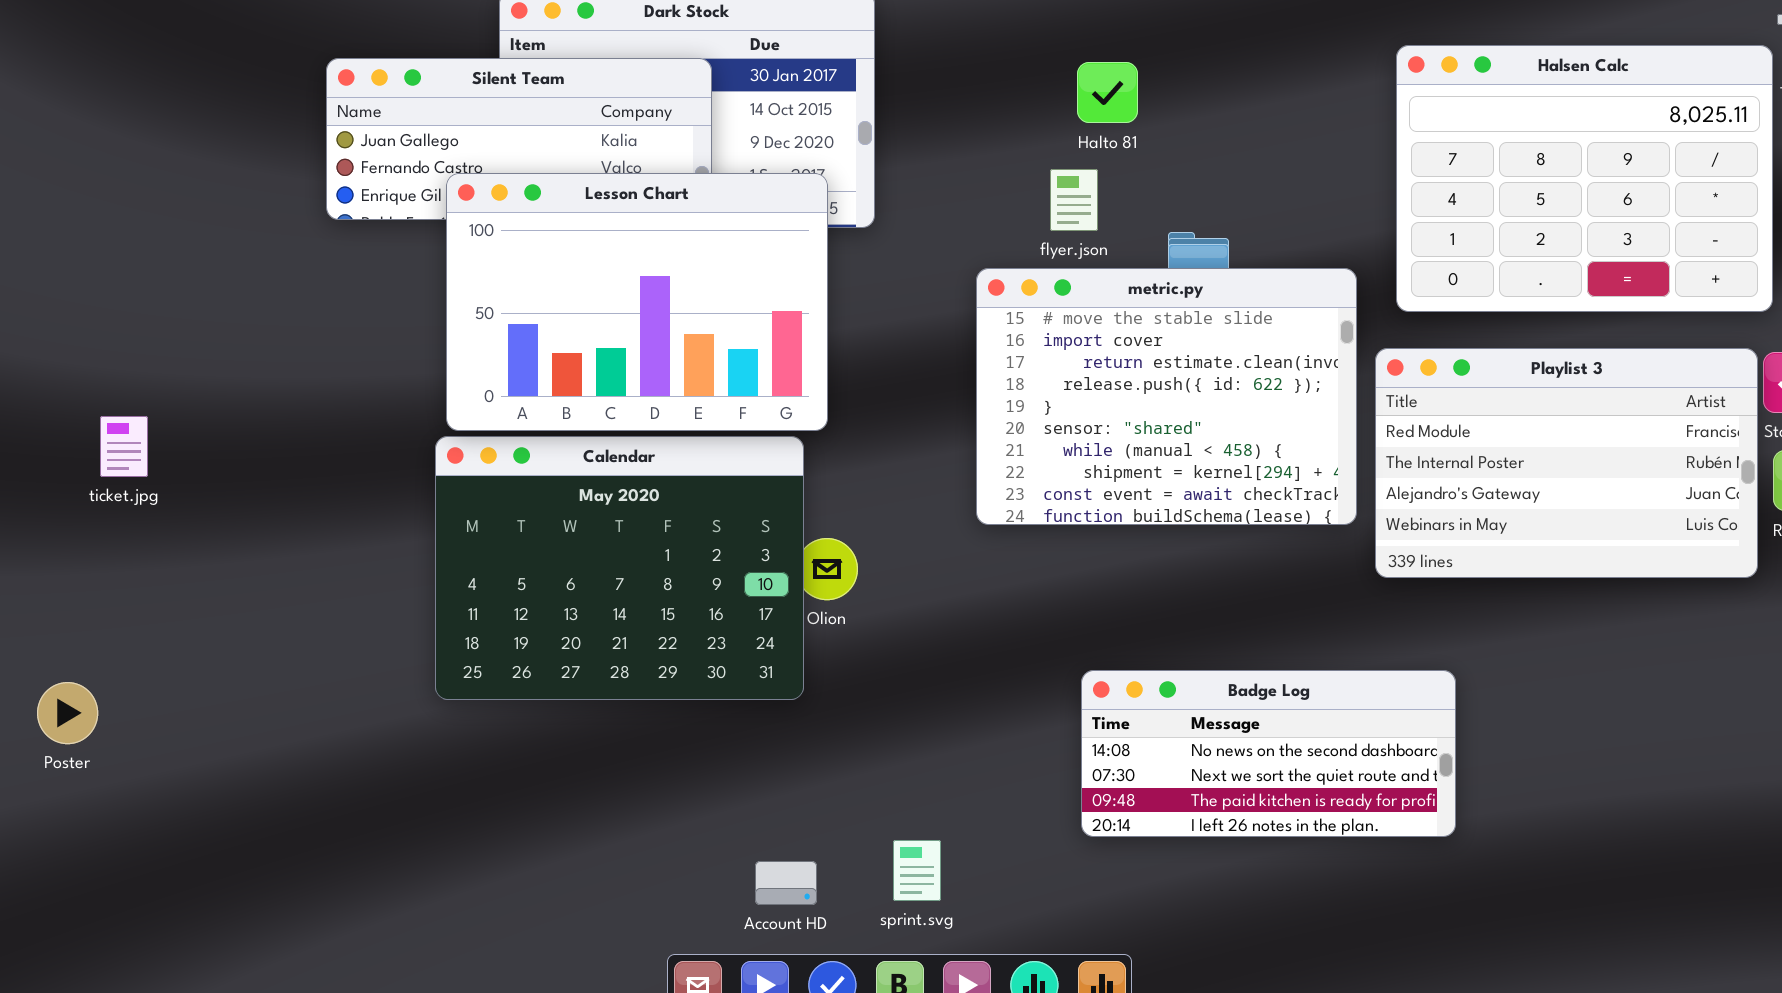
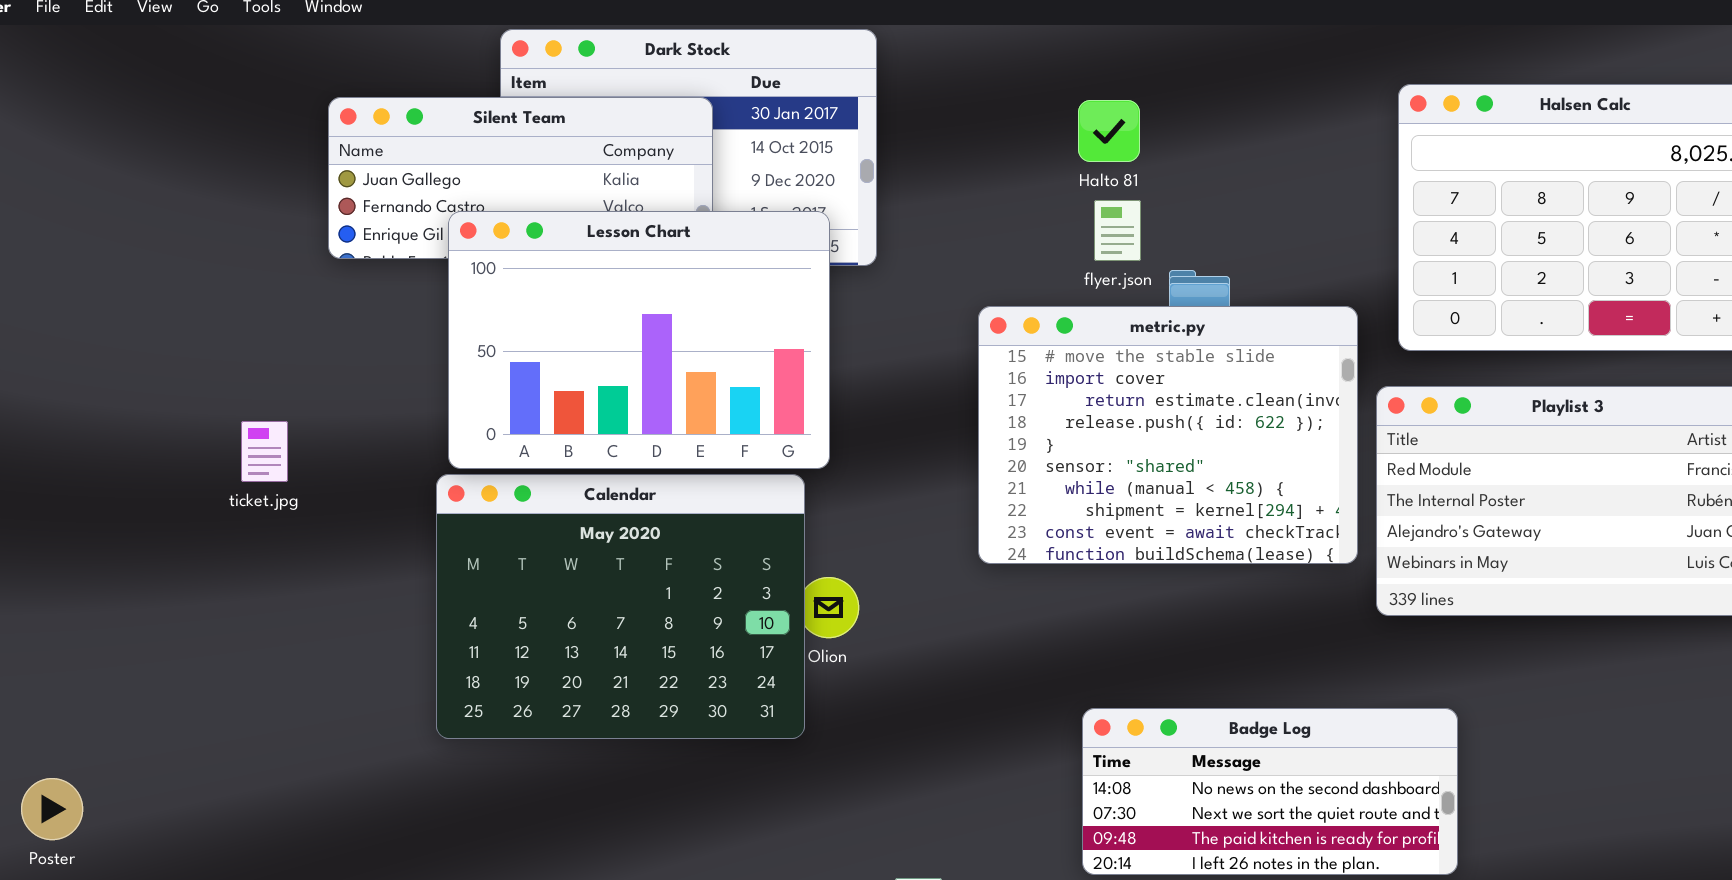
flyer.json: [1050,169,1098,231] -> [1094,200,1141,261], moved
ticket.jpg: [100,416,148,477] -> [241,421,288,482], moved
Poster: [37,682,98,744] -> [21,778,83,840], moved

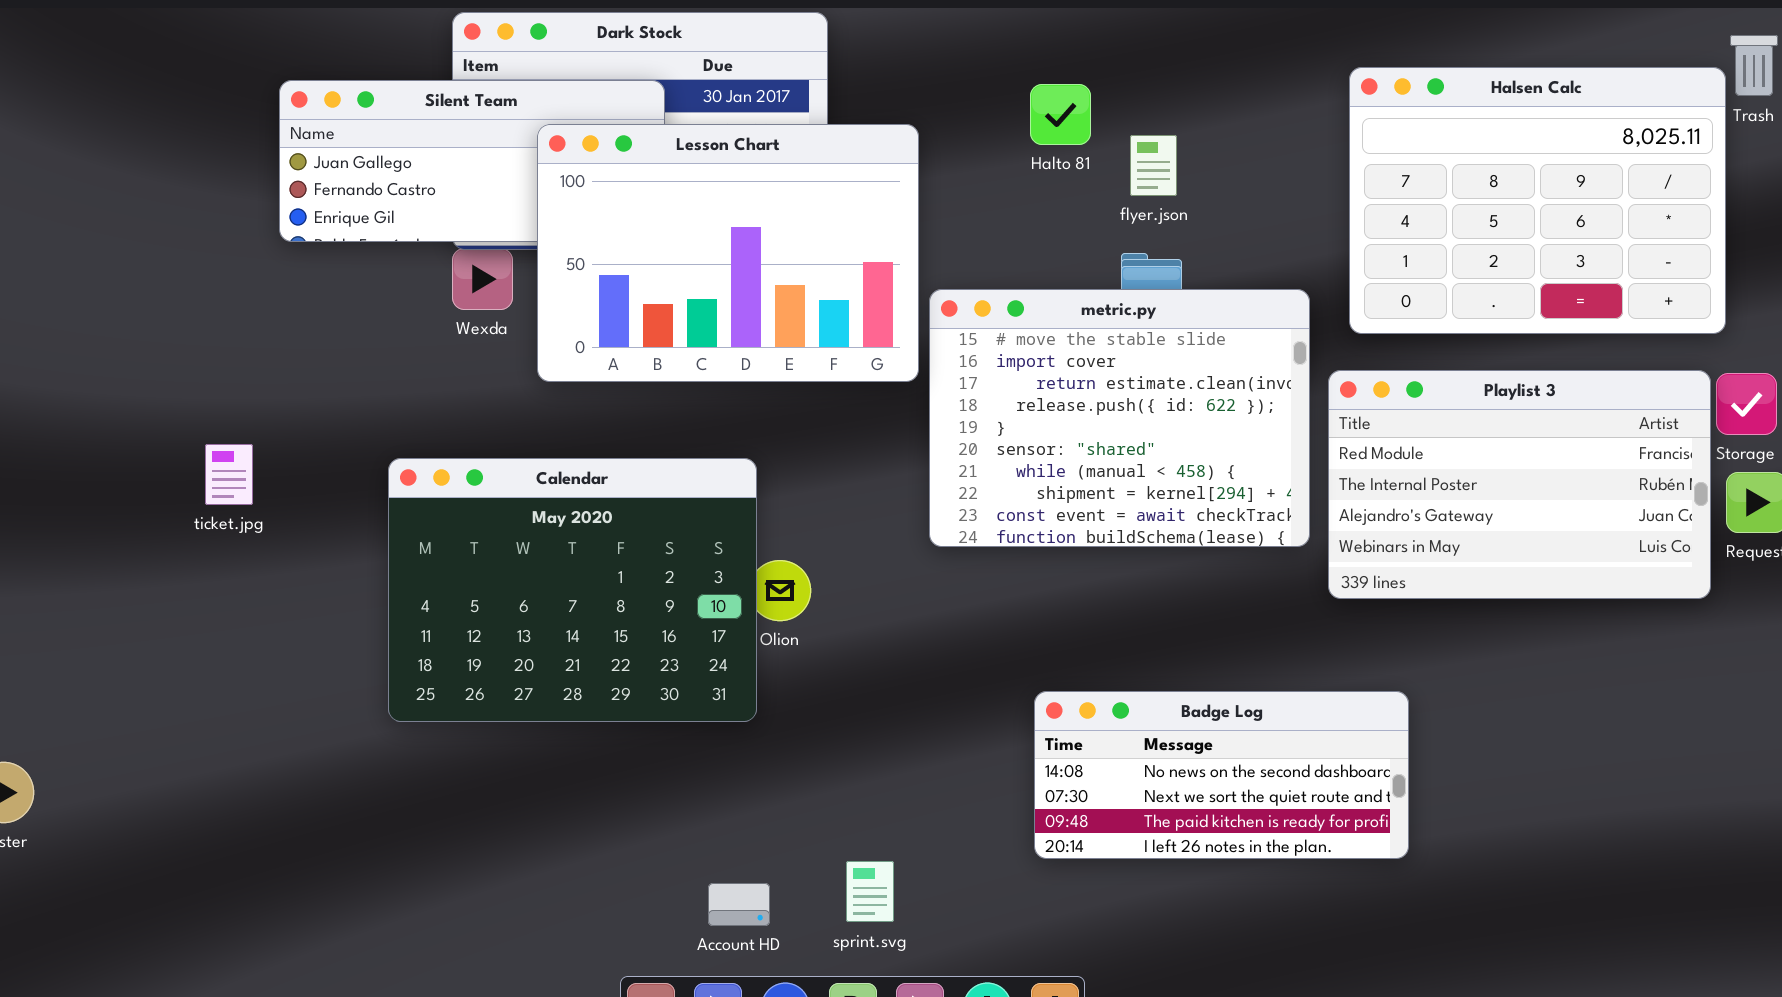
flyer.json: [1094,200,1141,261] -> [1130,135,1177,196], moved
Lesson Chart: [448,211,830,469] -> [537,124,919,382], moved
ticket.jpg: [241,421,288,482] -> [205,444,253,505], moved

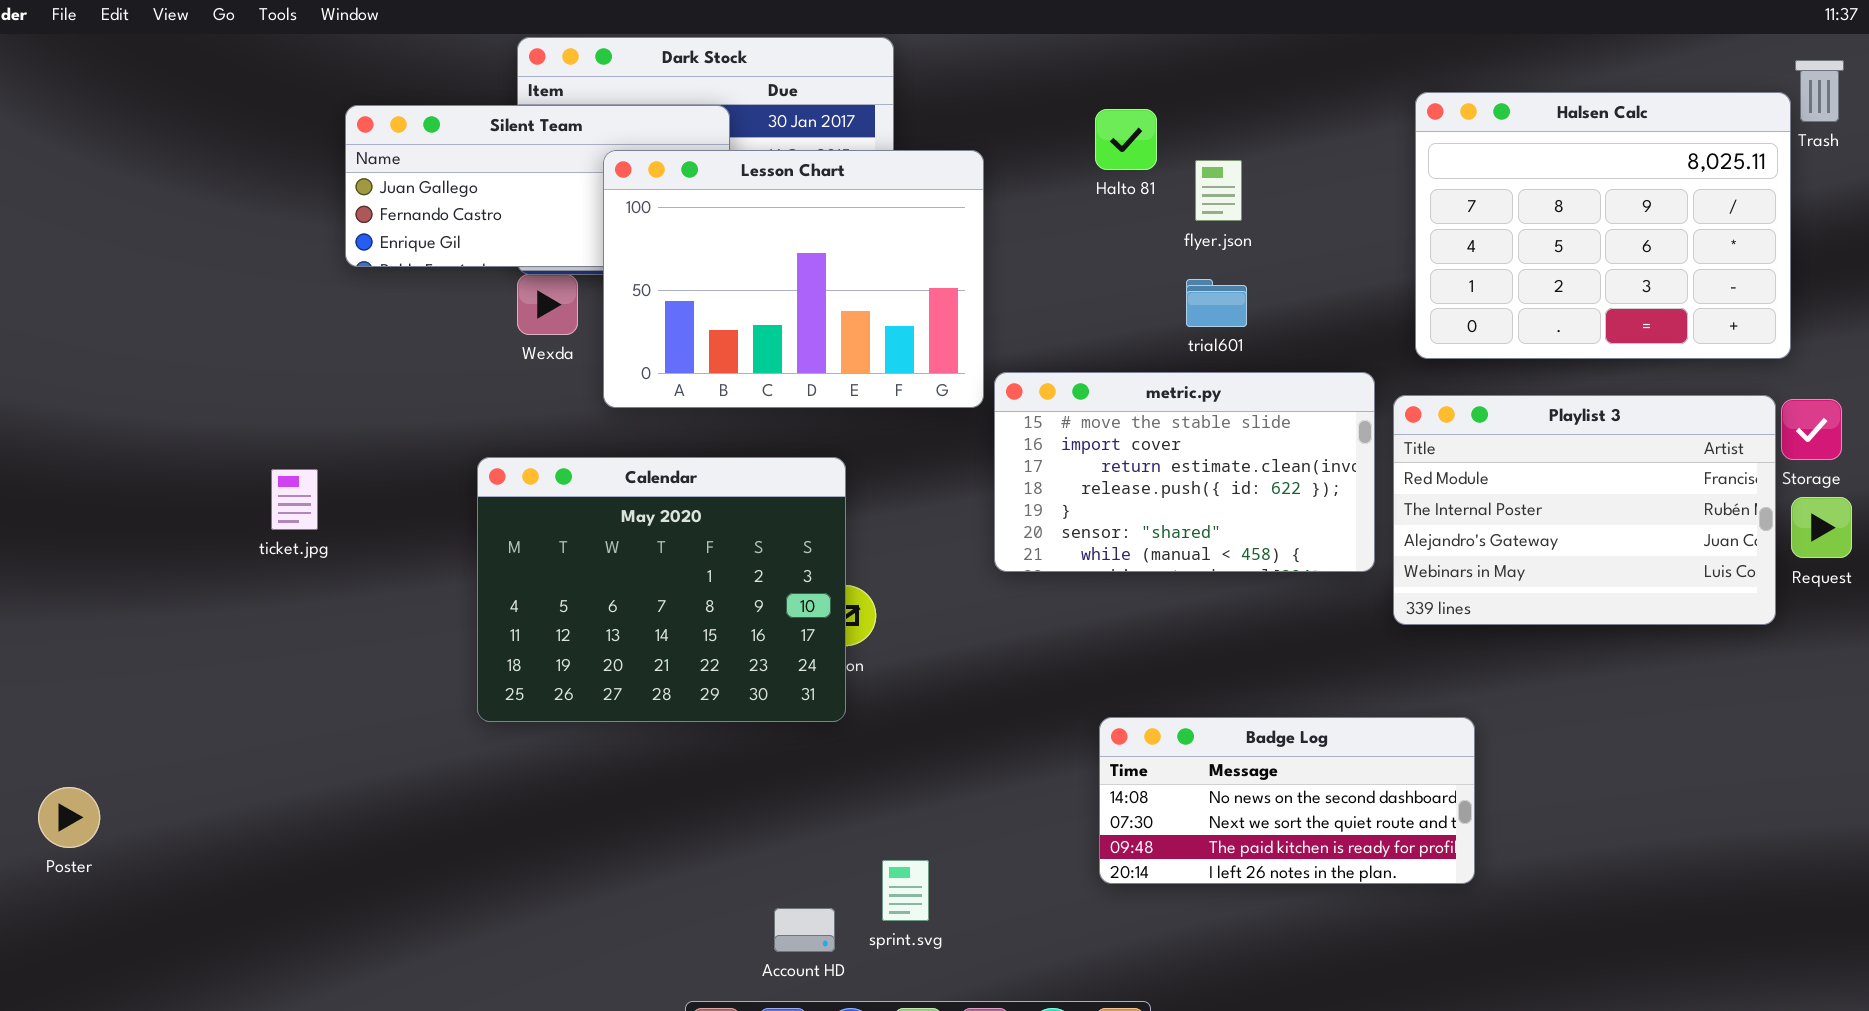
metric.py: [929,289,1310,547] -> [994,372,1375,572], resized
Calendar: [388,458,757,722] -> [477,457,846,722], moved
sprint.svg: [846,861,894,922] -> [882,860,929,921], moved

